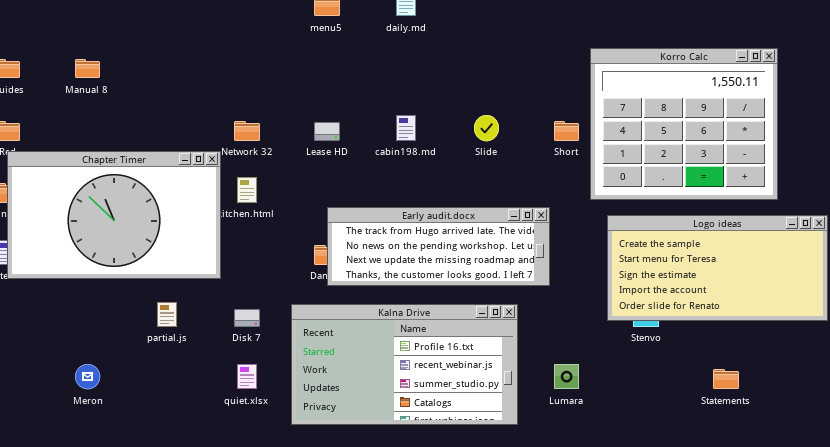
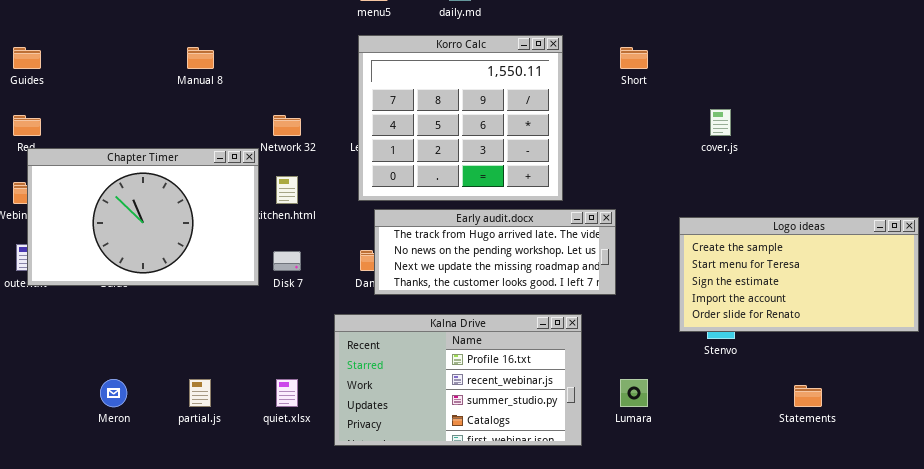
Korro Calc: [590,48,778,200] -> [358,35,563,201], moved
Manual 8: [75,59,100,78] -> [187,47,214,69], moved
Short: [554,121,579,141] -> [620,47,648,69], moved
partial.js: [157,302,177,327] -> [189,379,211,407], moved
Disk 7: [234,309,260,327] -> [273,251,301,271], moved

